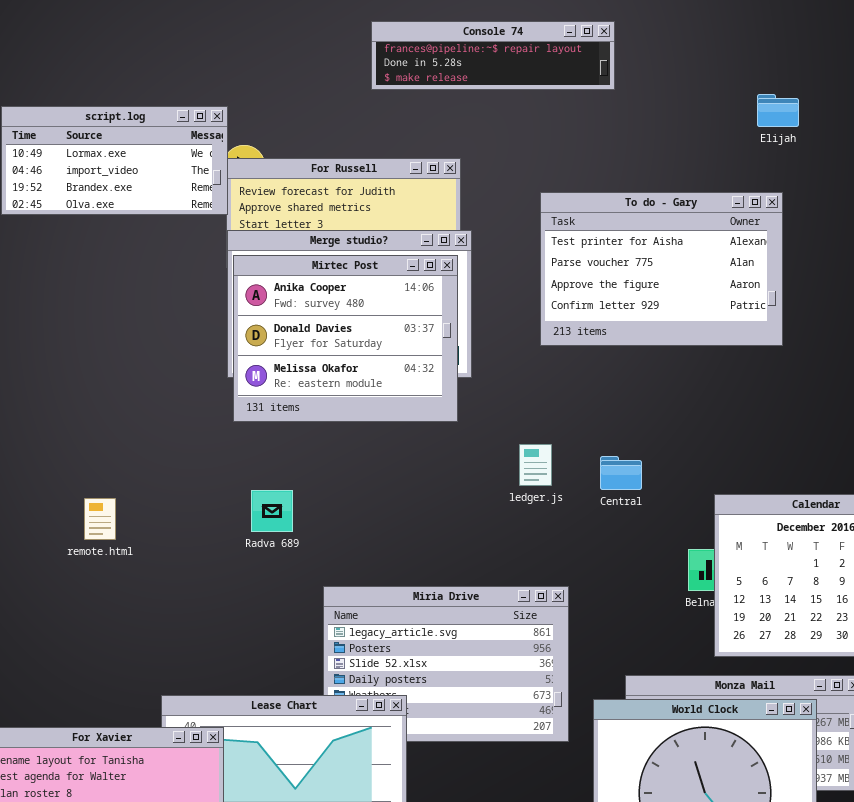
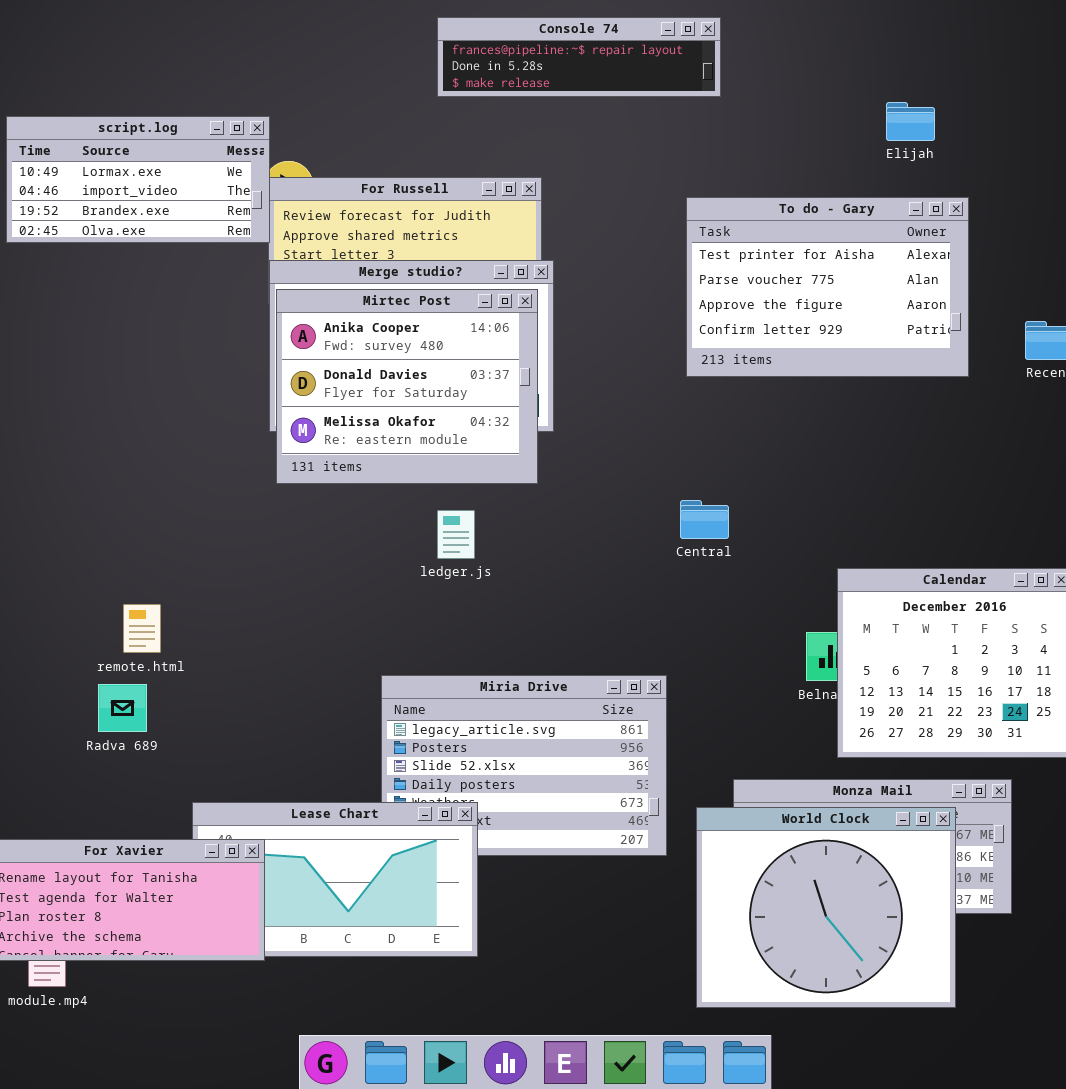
To do - Gary: [540,192,783,346] -> [686,197,969,377], moved
ledger.js: [519,444,552,486] -> [437,510,475,559], moved
Central: [600,456,642,490] -> [680,500,729,539], moved
Radva 689: [251,490,293,532] -> [98,684,147,732], moved
remote.html: [84,498,116,540] -> [123,604,161,653], moved

